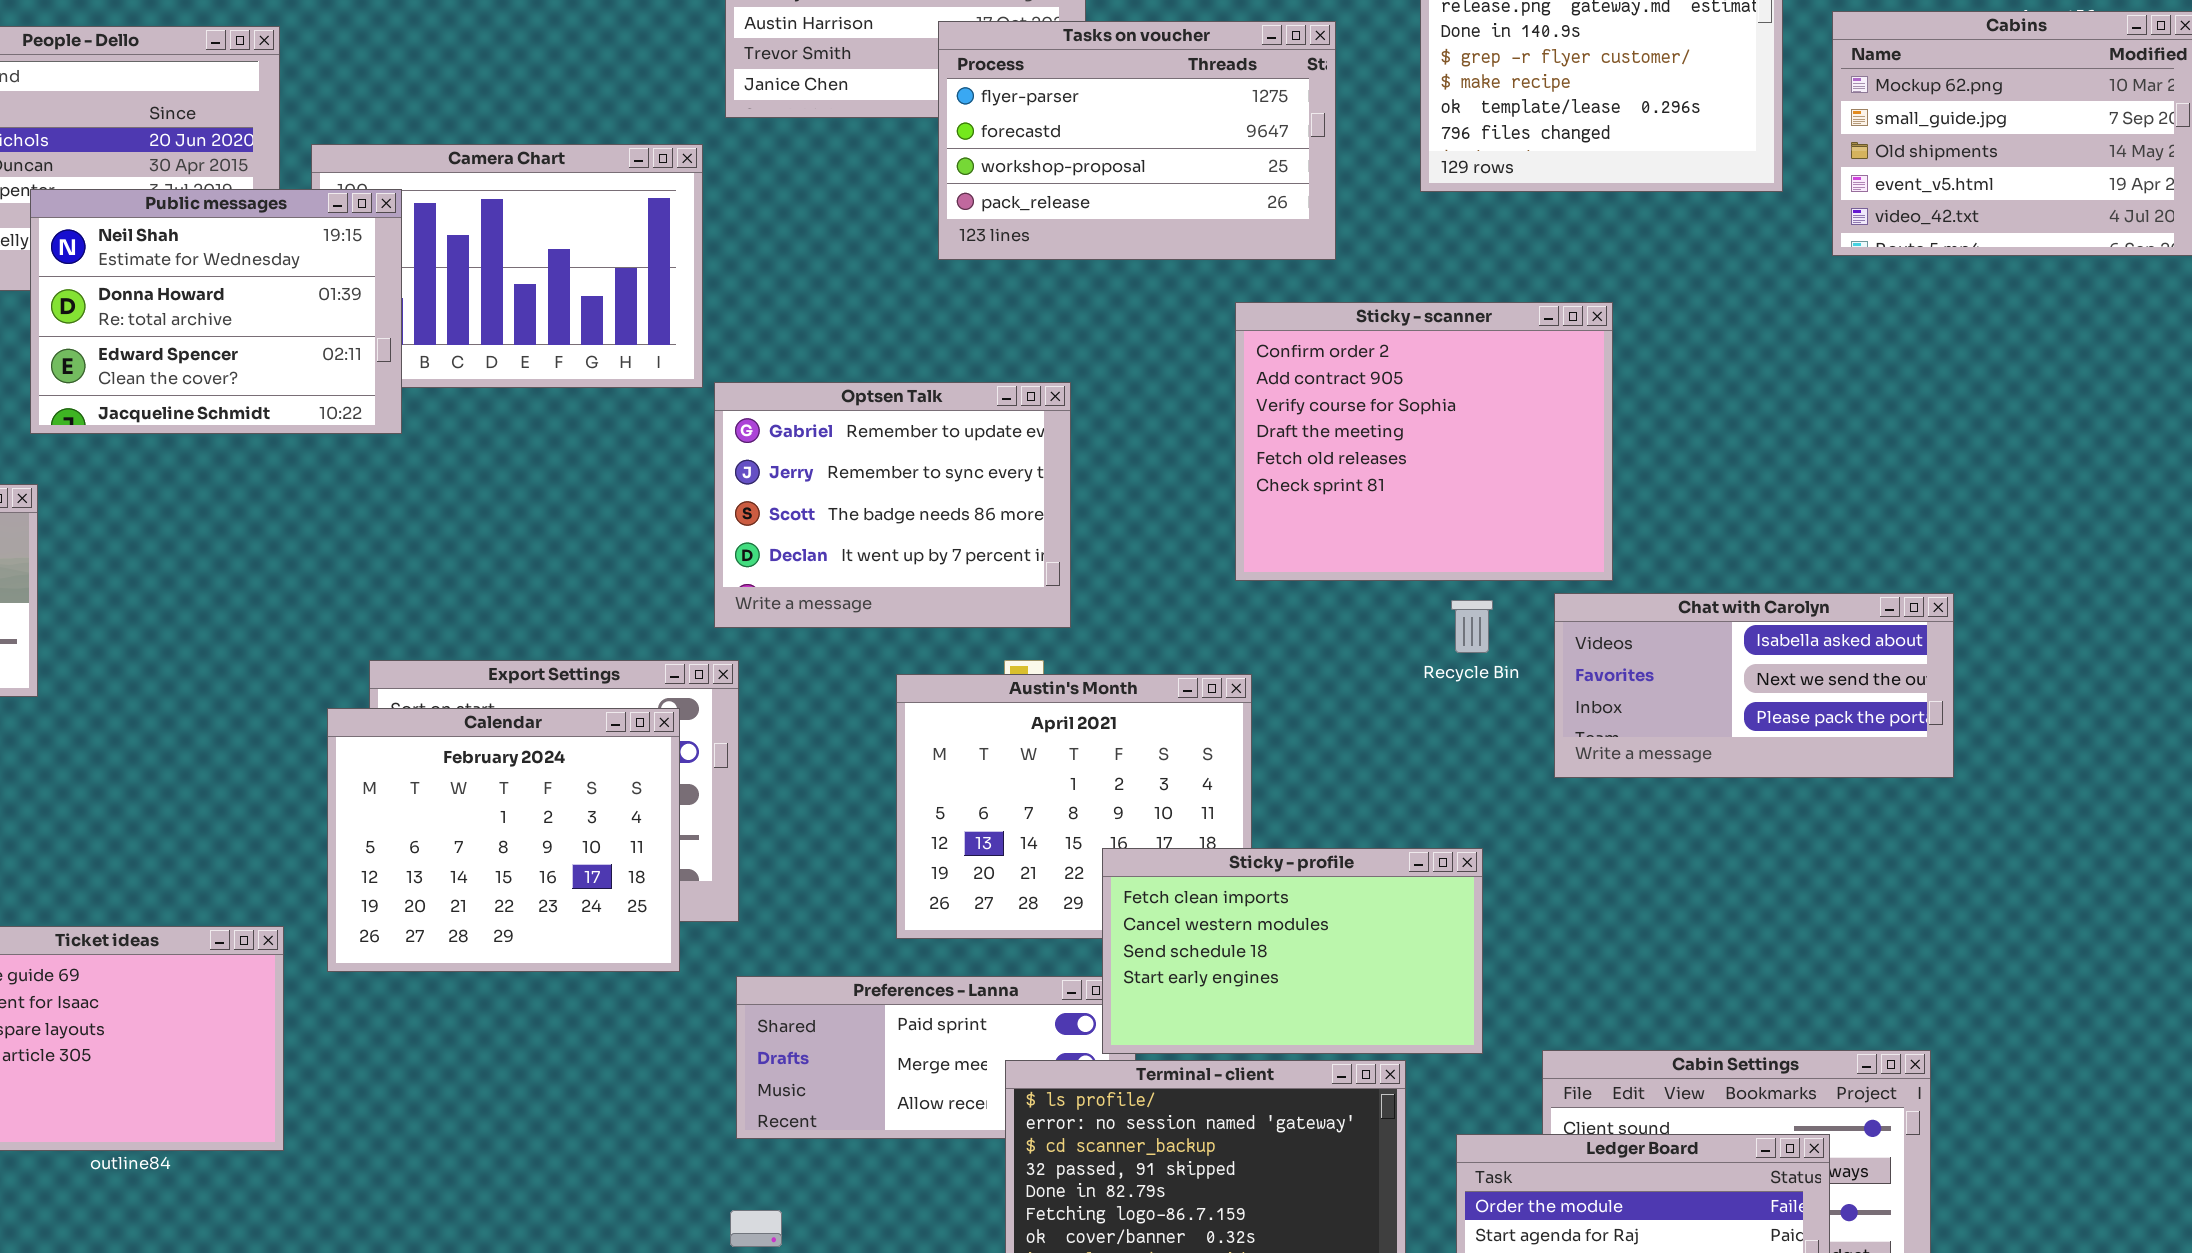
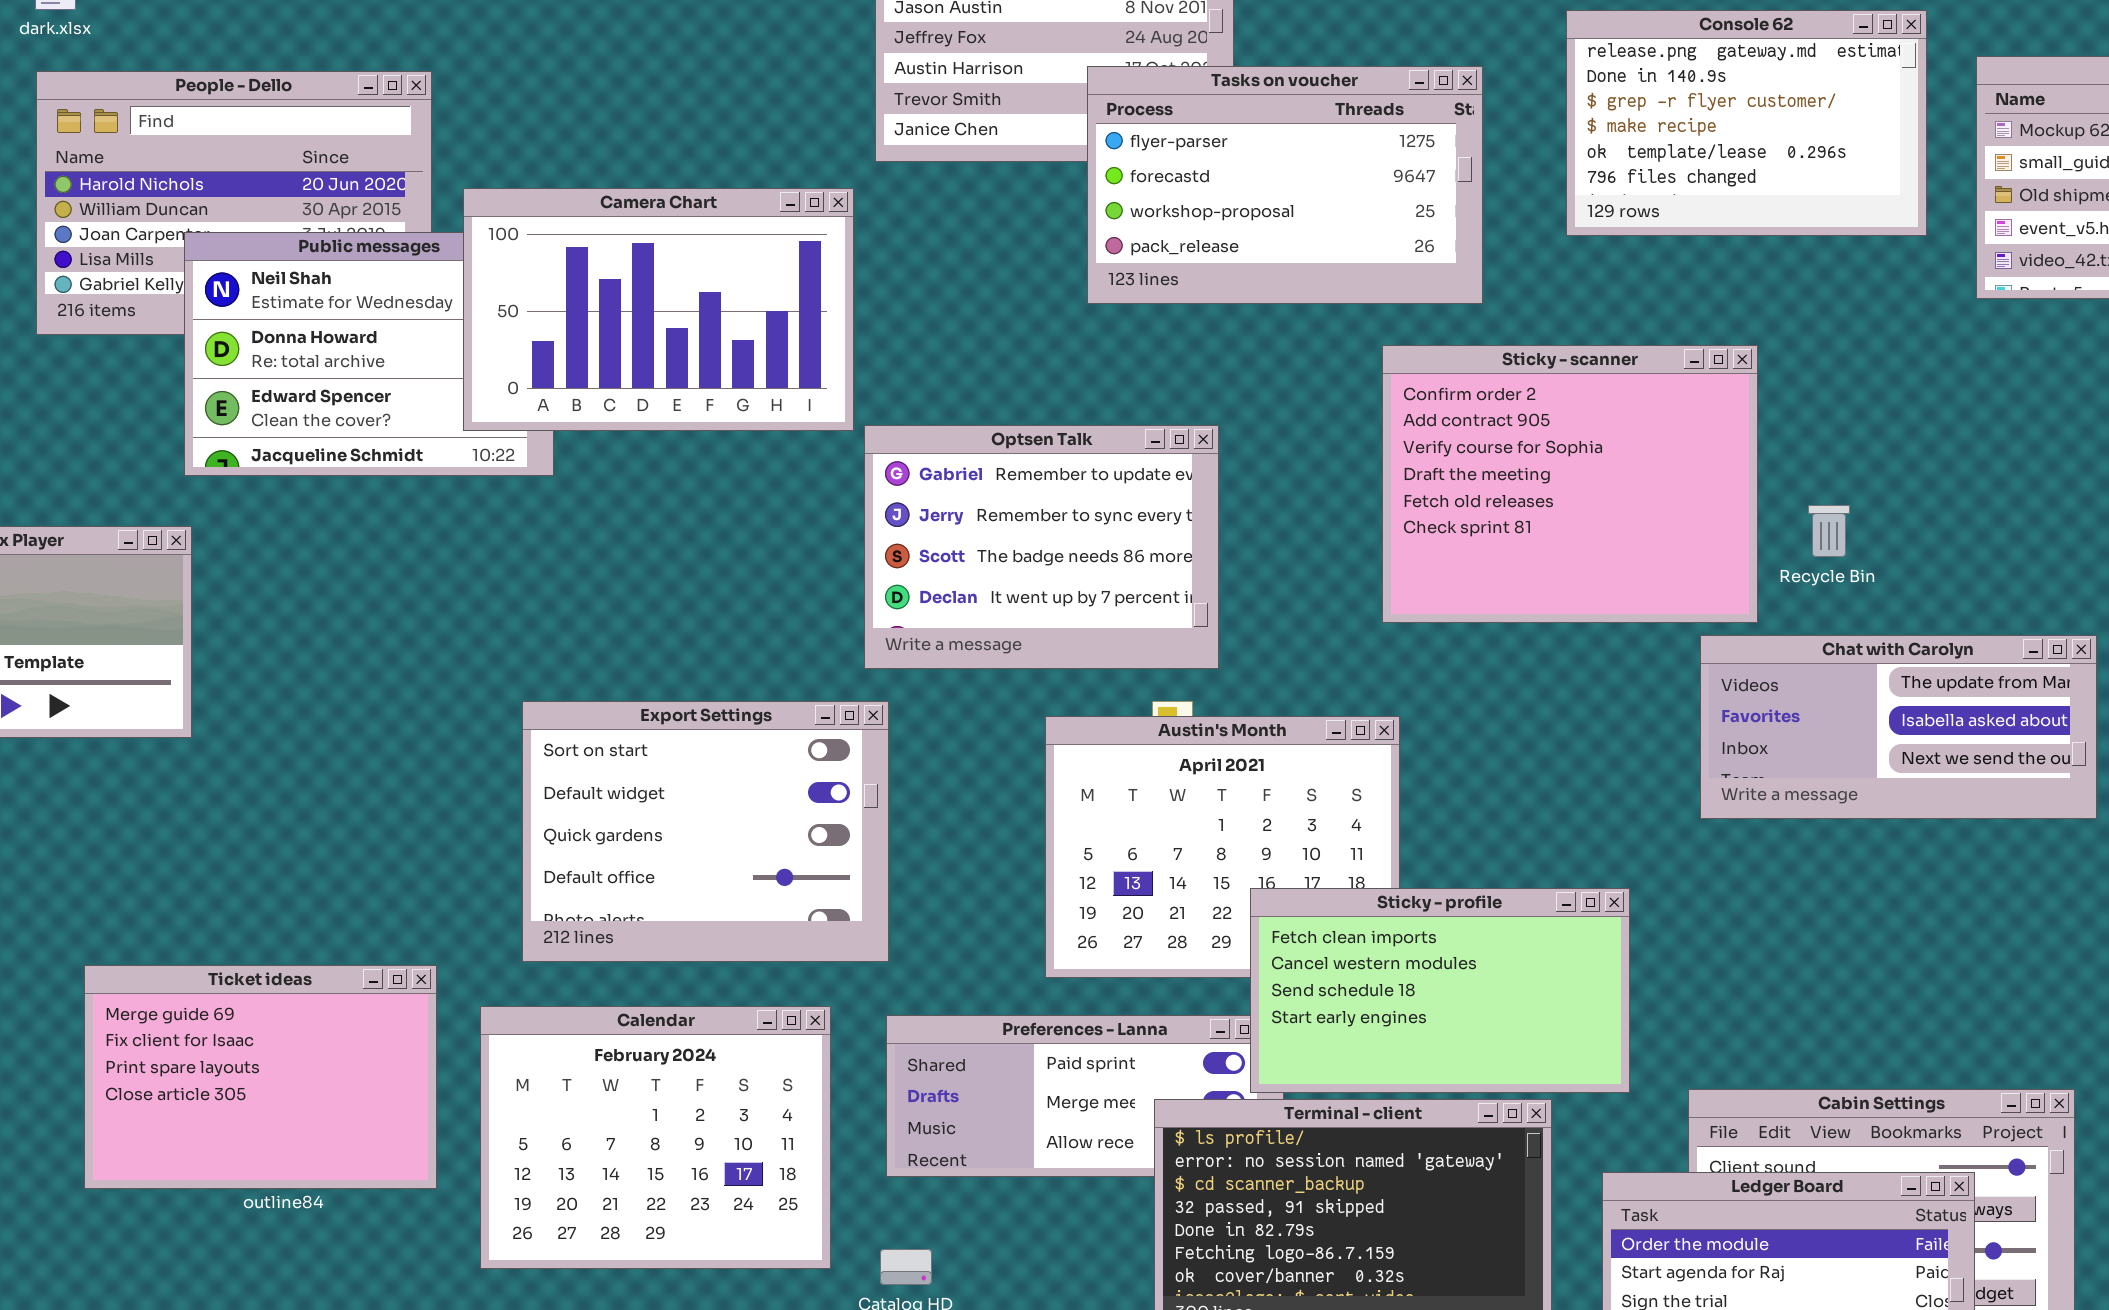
Camera Chart: [311,144,703,388] -> [463,188,854,431], raised
Chat with Carolyn: [1554,593,1954,778] -> [1700,635,2097,819], scrolled up 1 row
Recycle Bin: [1451,600,1493,653] -> [1808,505,1850,557], moved
Calendar: [327,708,680,972] -> [480,1006,831,1269], moved

